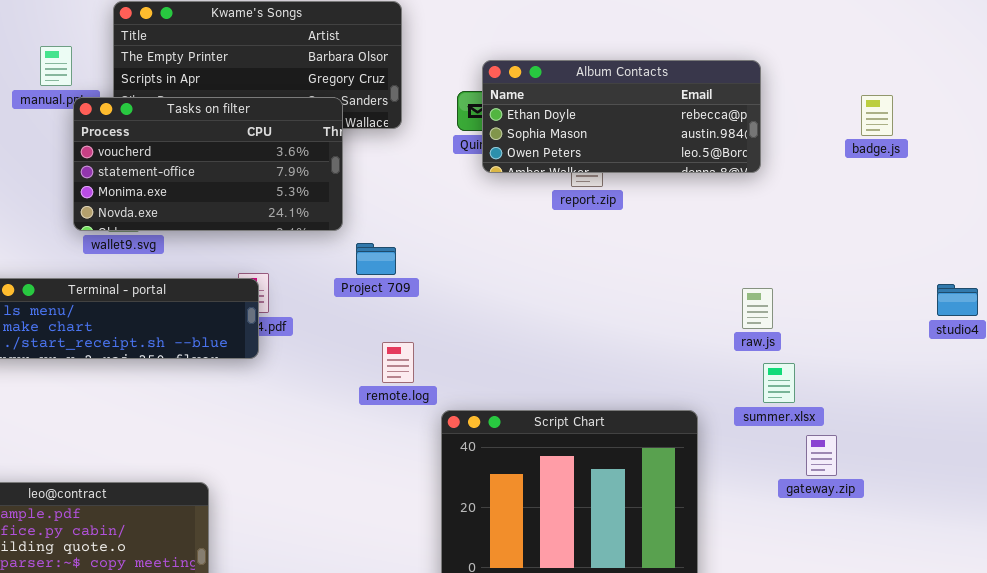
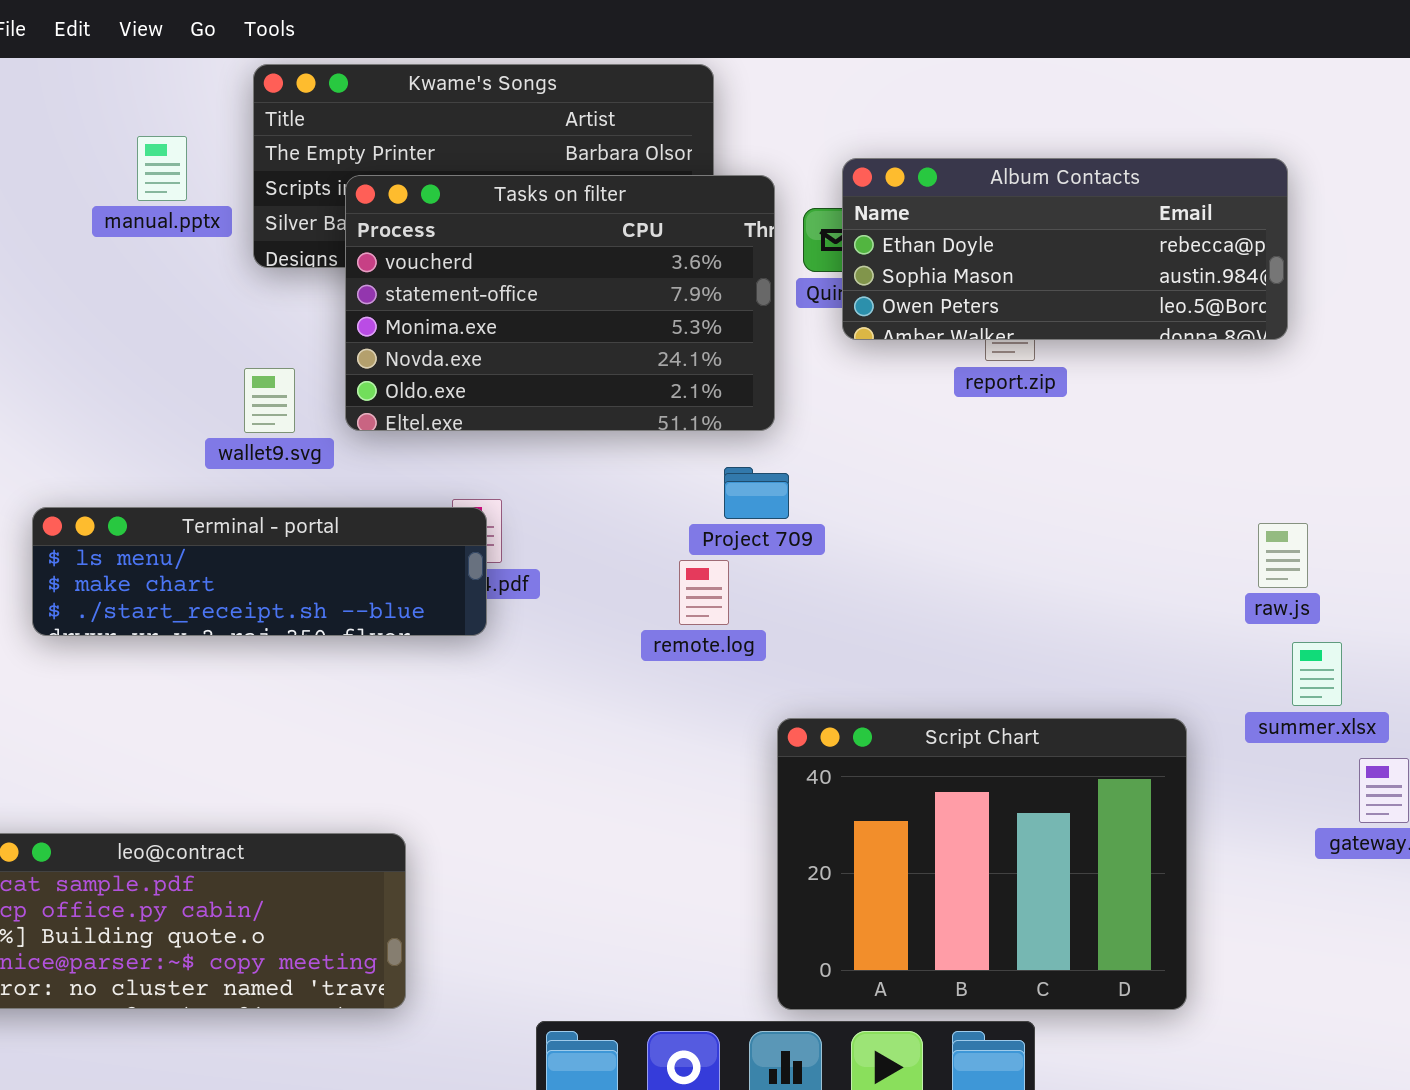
Tasks on filter: [73,97,343,231] -> [345,175,775,431], moved, resized
Project 709: [356,243,396,275] -> [724,467,789,519], moved
remote.log: [382,342,414,383] -> [679,560,729,625], moved

